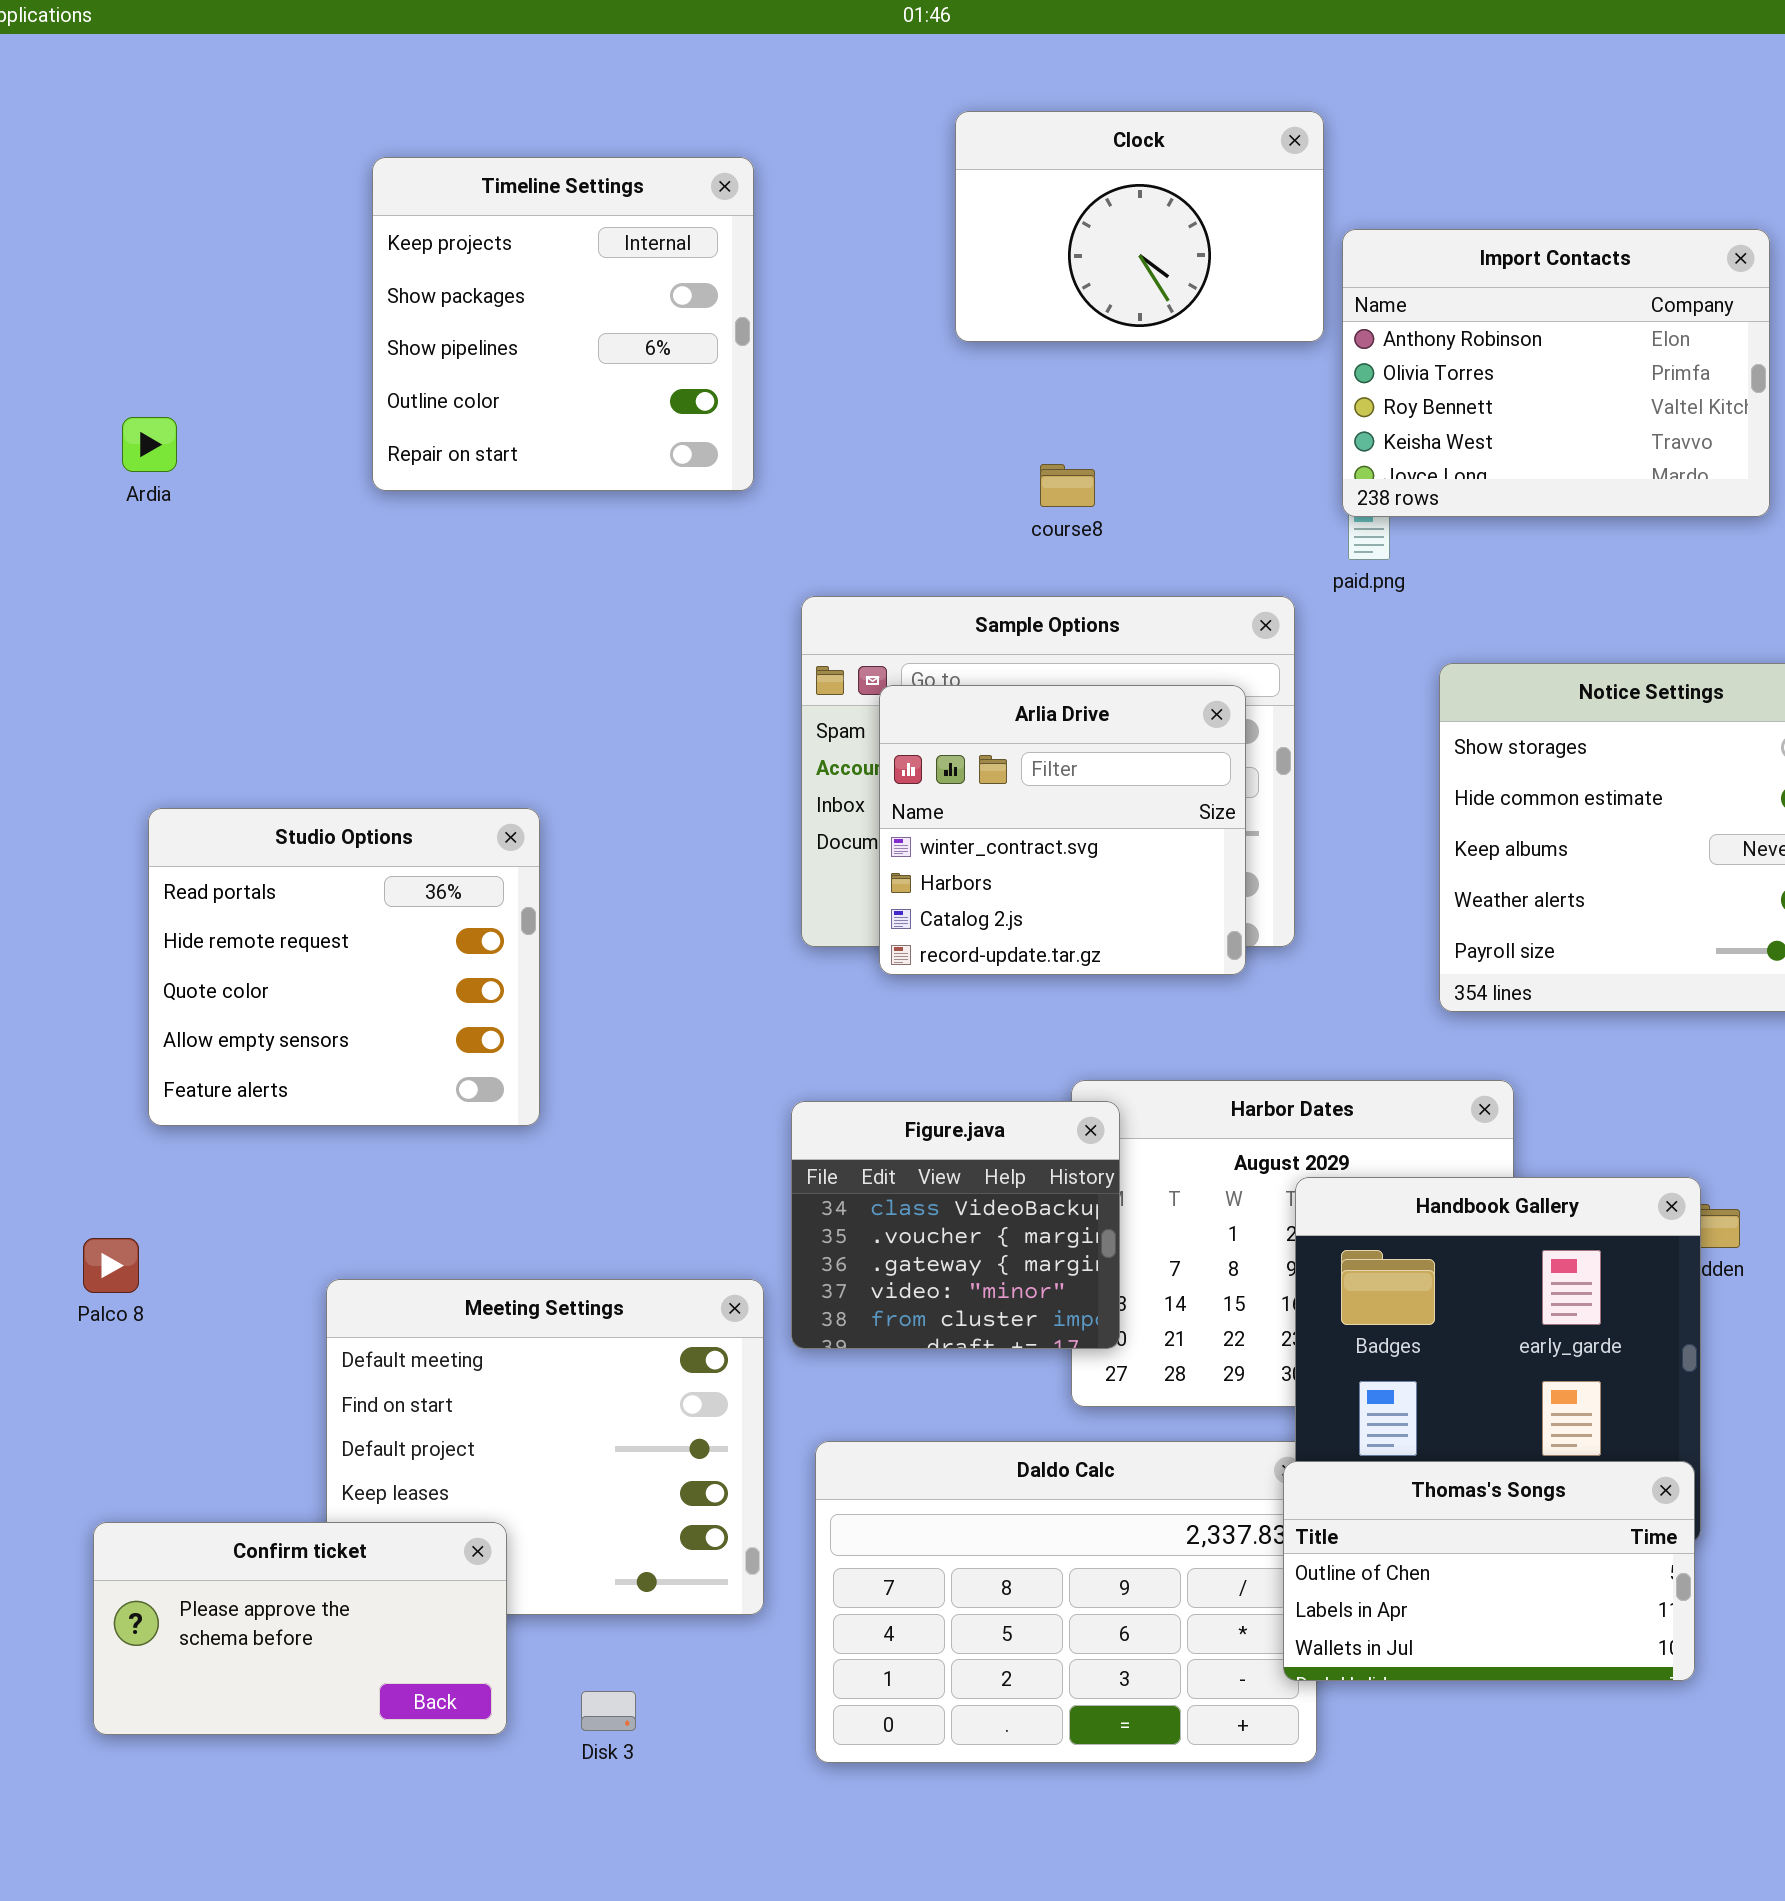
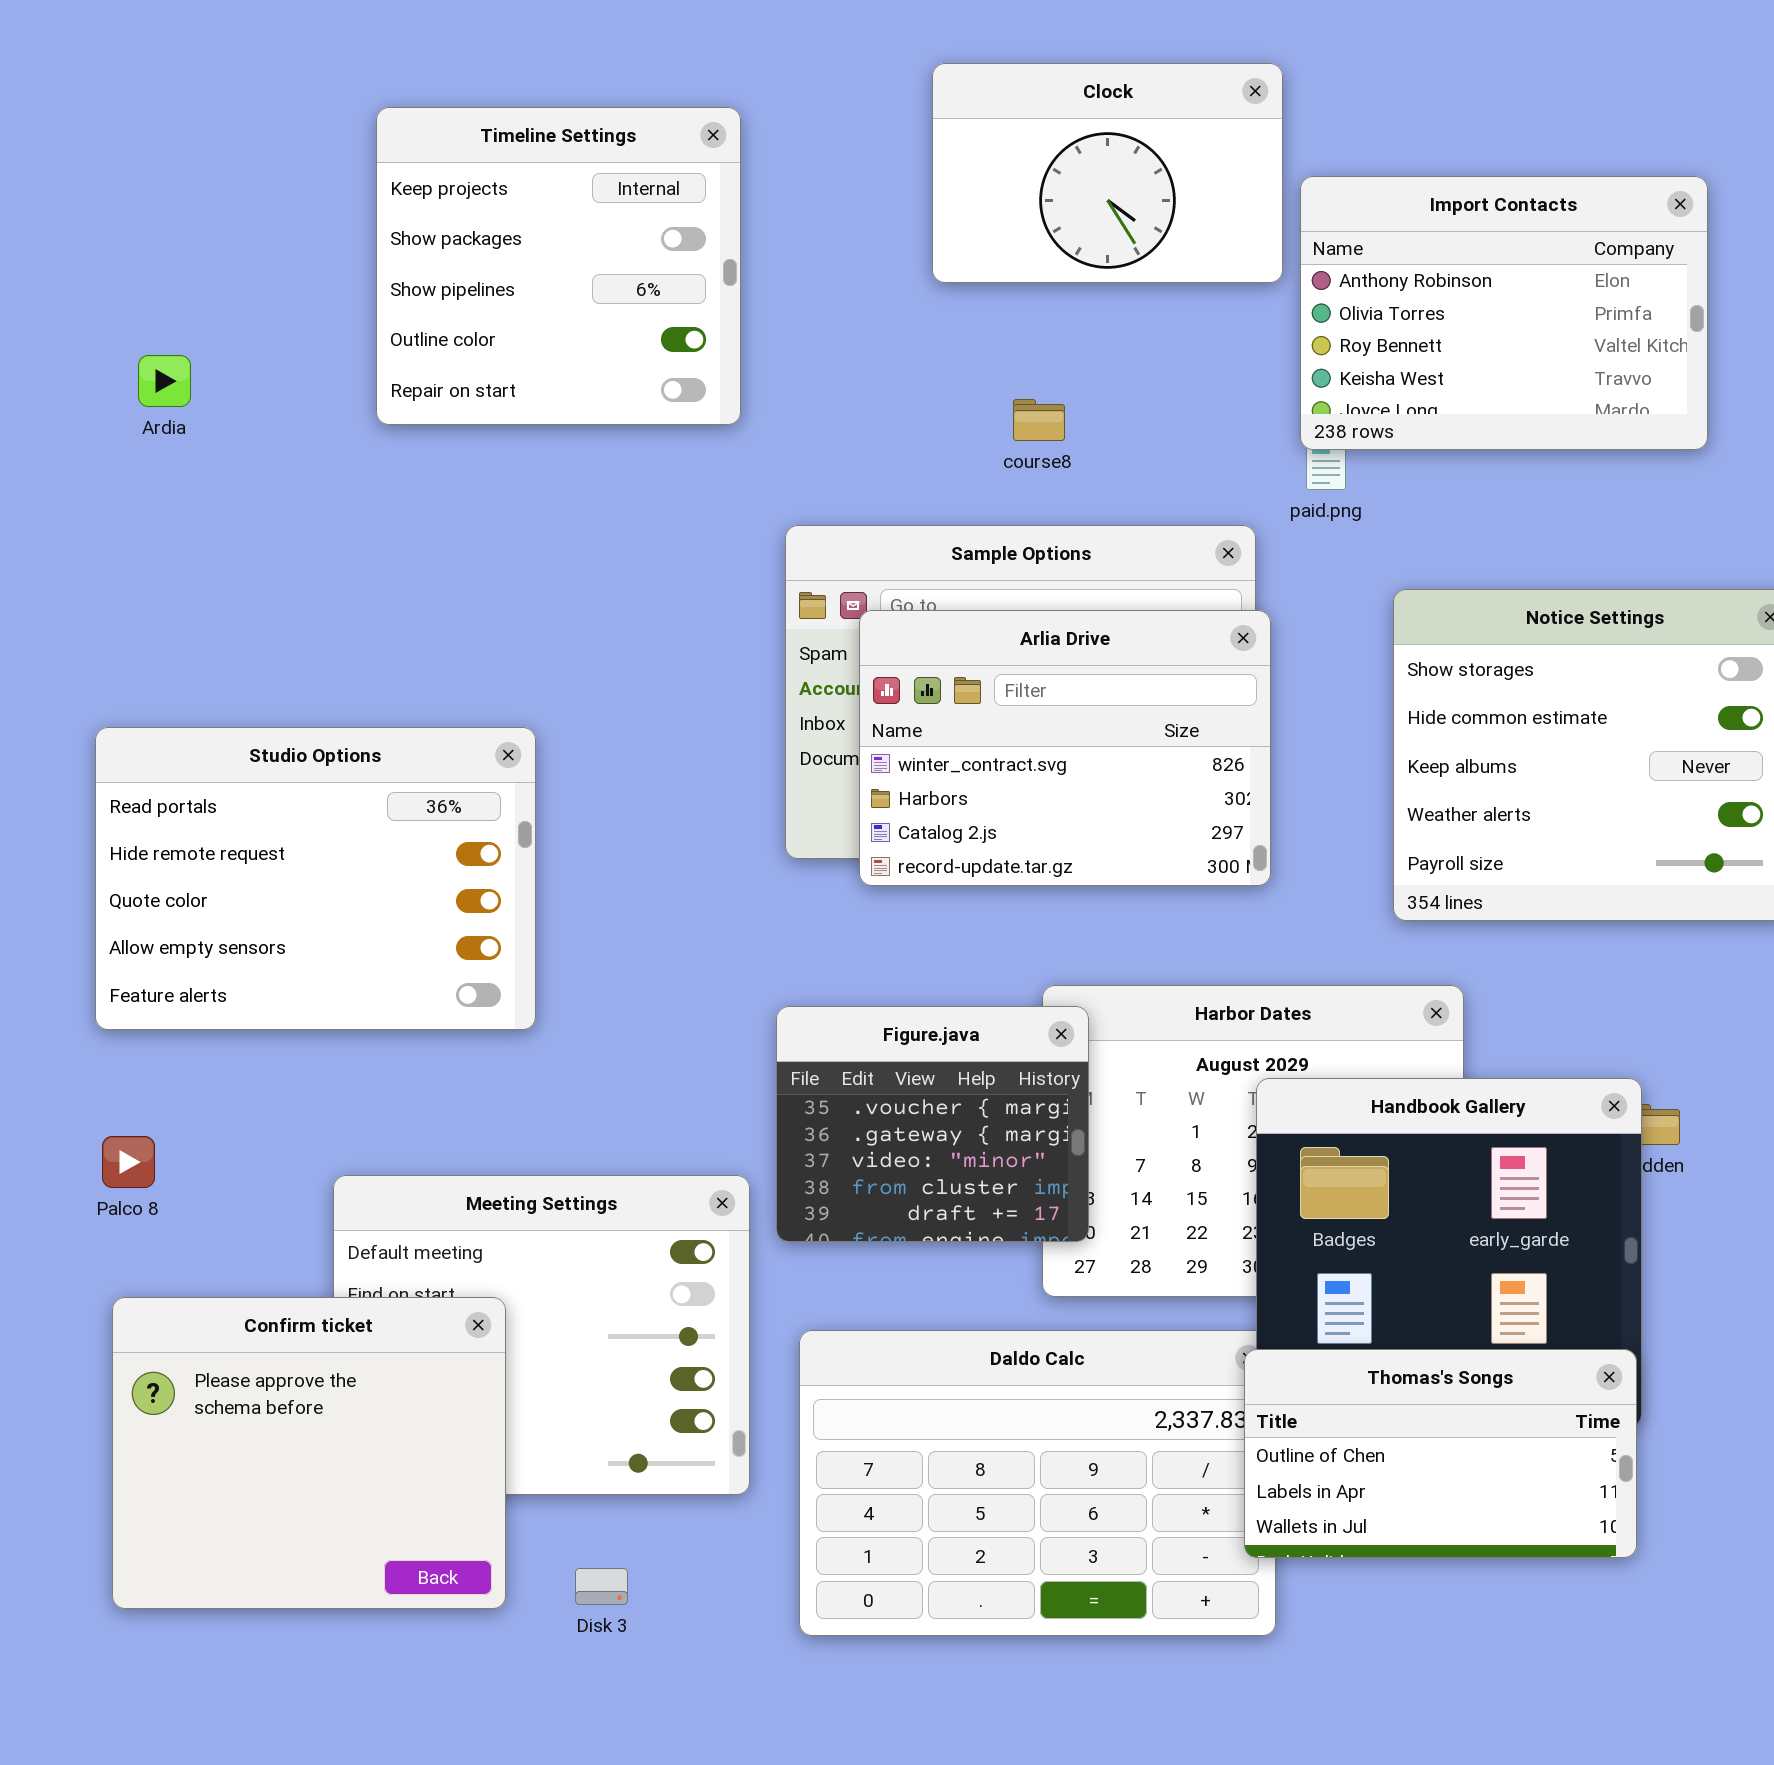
Arlia Drive: [879,685,1246,975] -> [859,610,1271,886], resized
Studio Options: [148,808,540,1126] -> [95,727,536,1030], resized
Figure.java: [791,1101,1120,1349] -> [776,1006,1089,1242], scrolled down 1 row
Confirm ticket: [93,1522,507,1735] -> [112,1297,506,1609], resized

